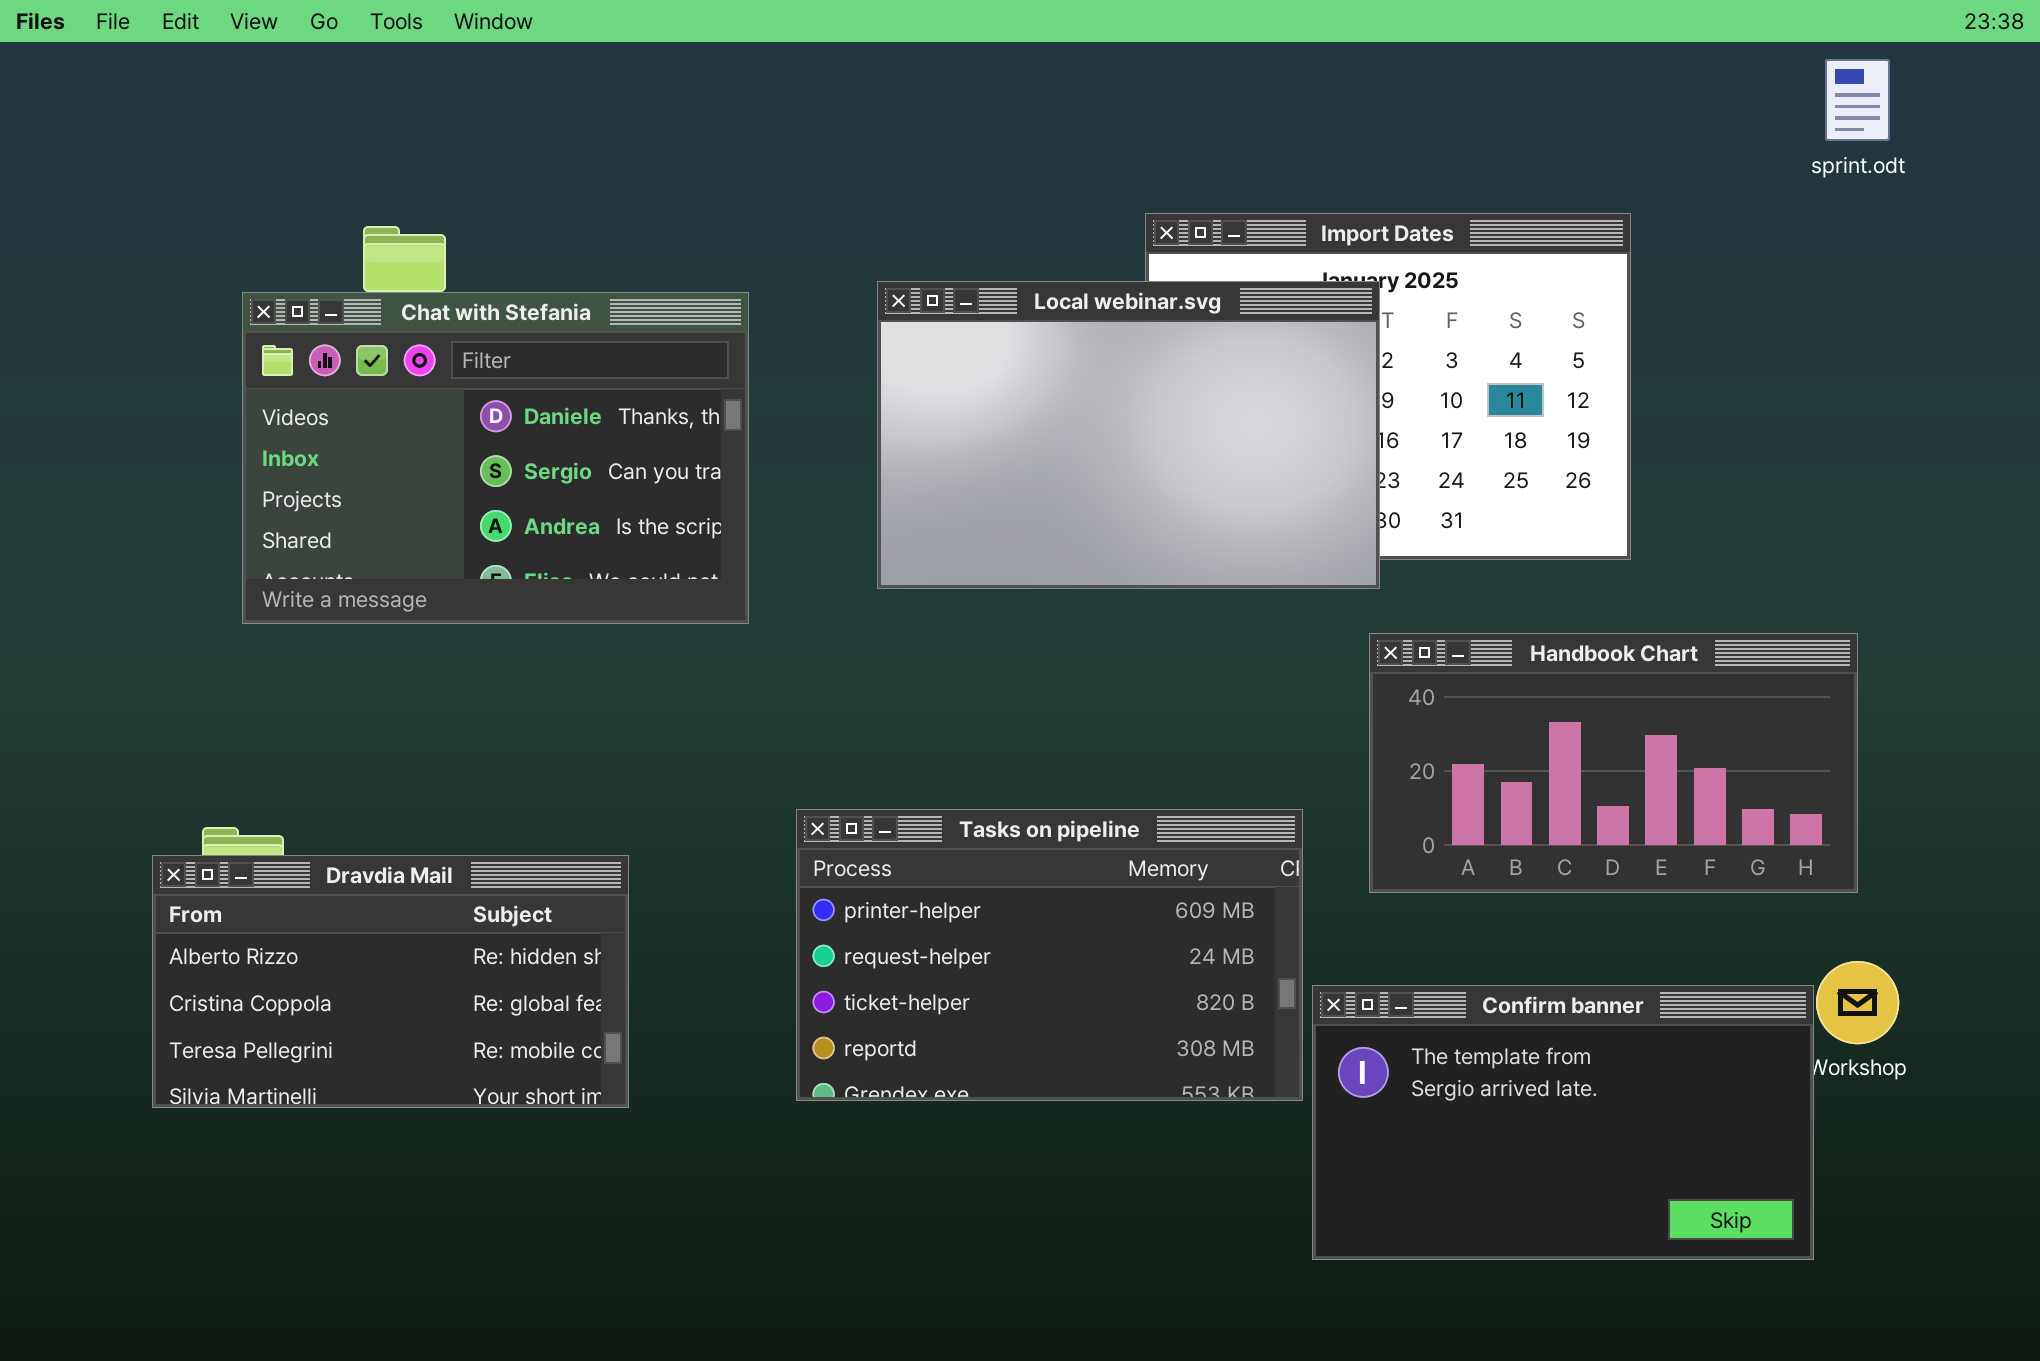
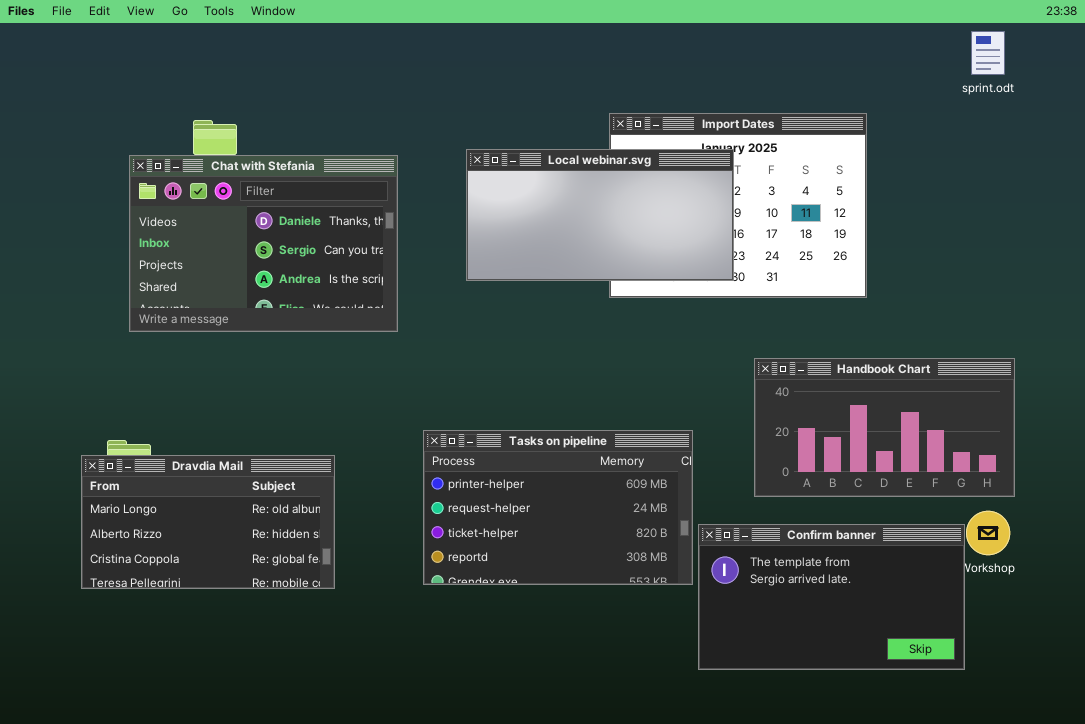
Local webinar.svg: [877,281,1380,589] -> [466,149,734,281], resized
Handbook Chart: [1369,633,1858,893] -> [754,358,1015,497], moved
Dravdia Mail: [152,855,629,1108] -> [81,455,335,589], scrolled up 1 row

